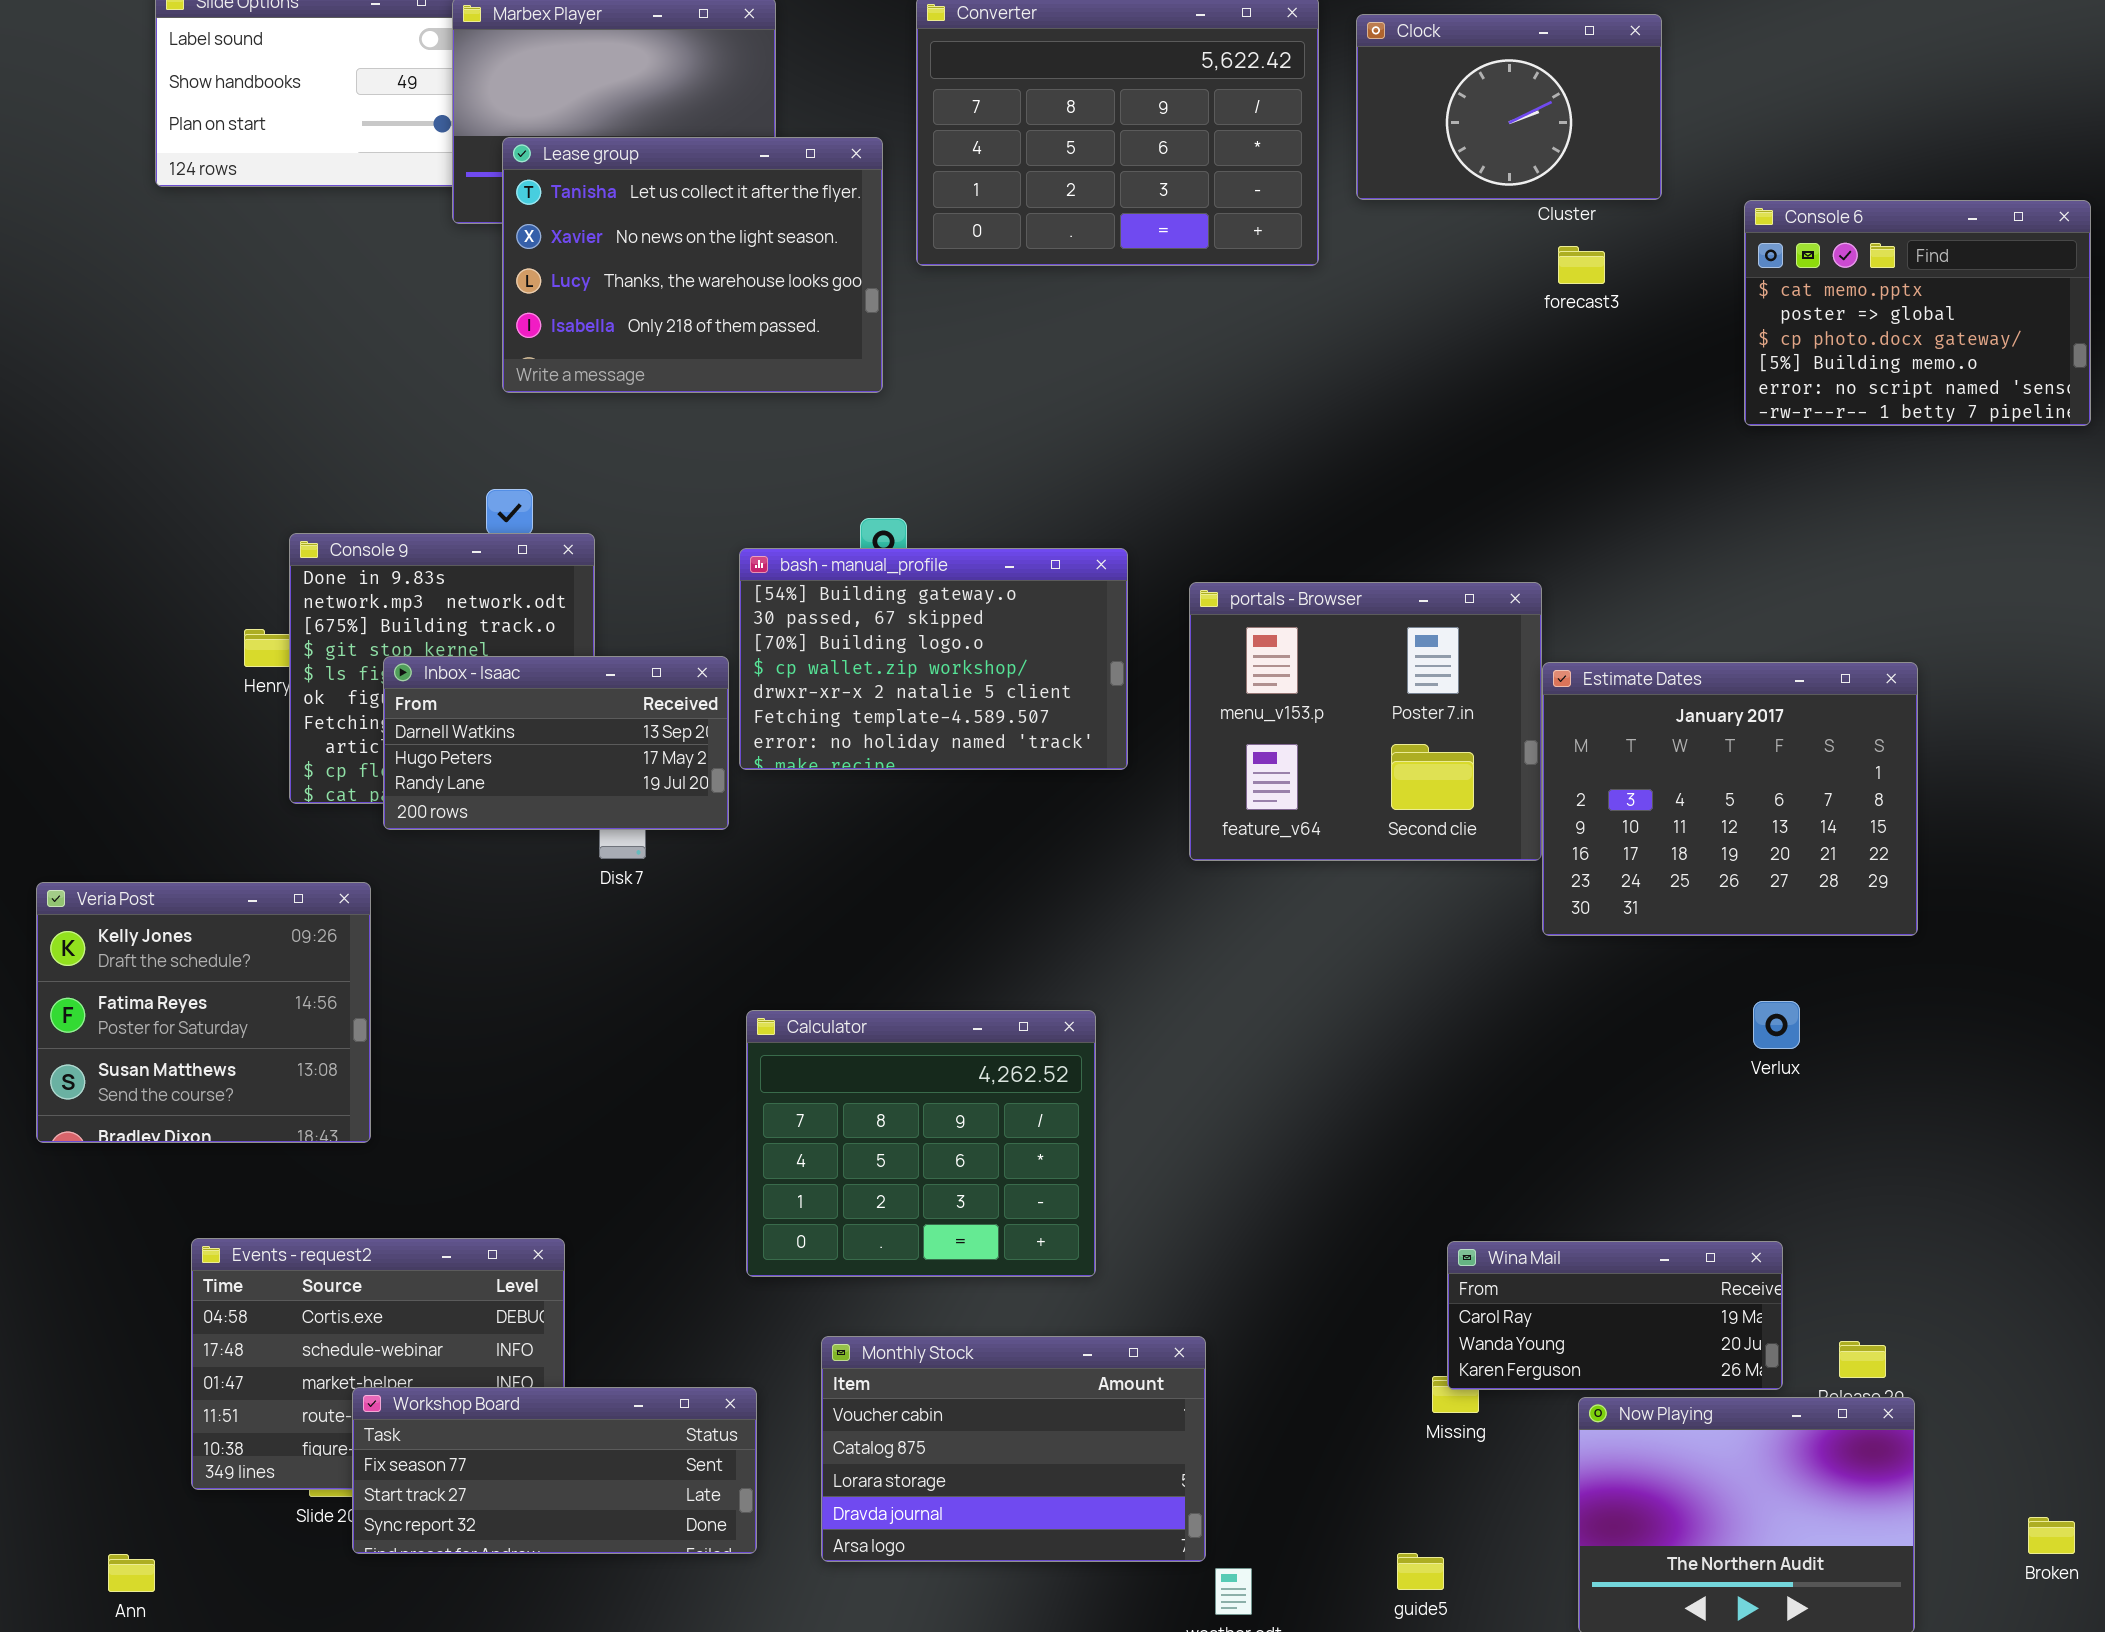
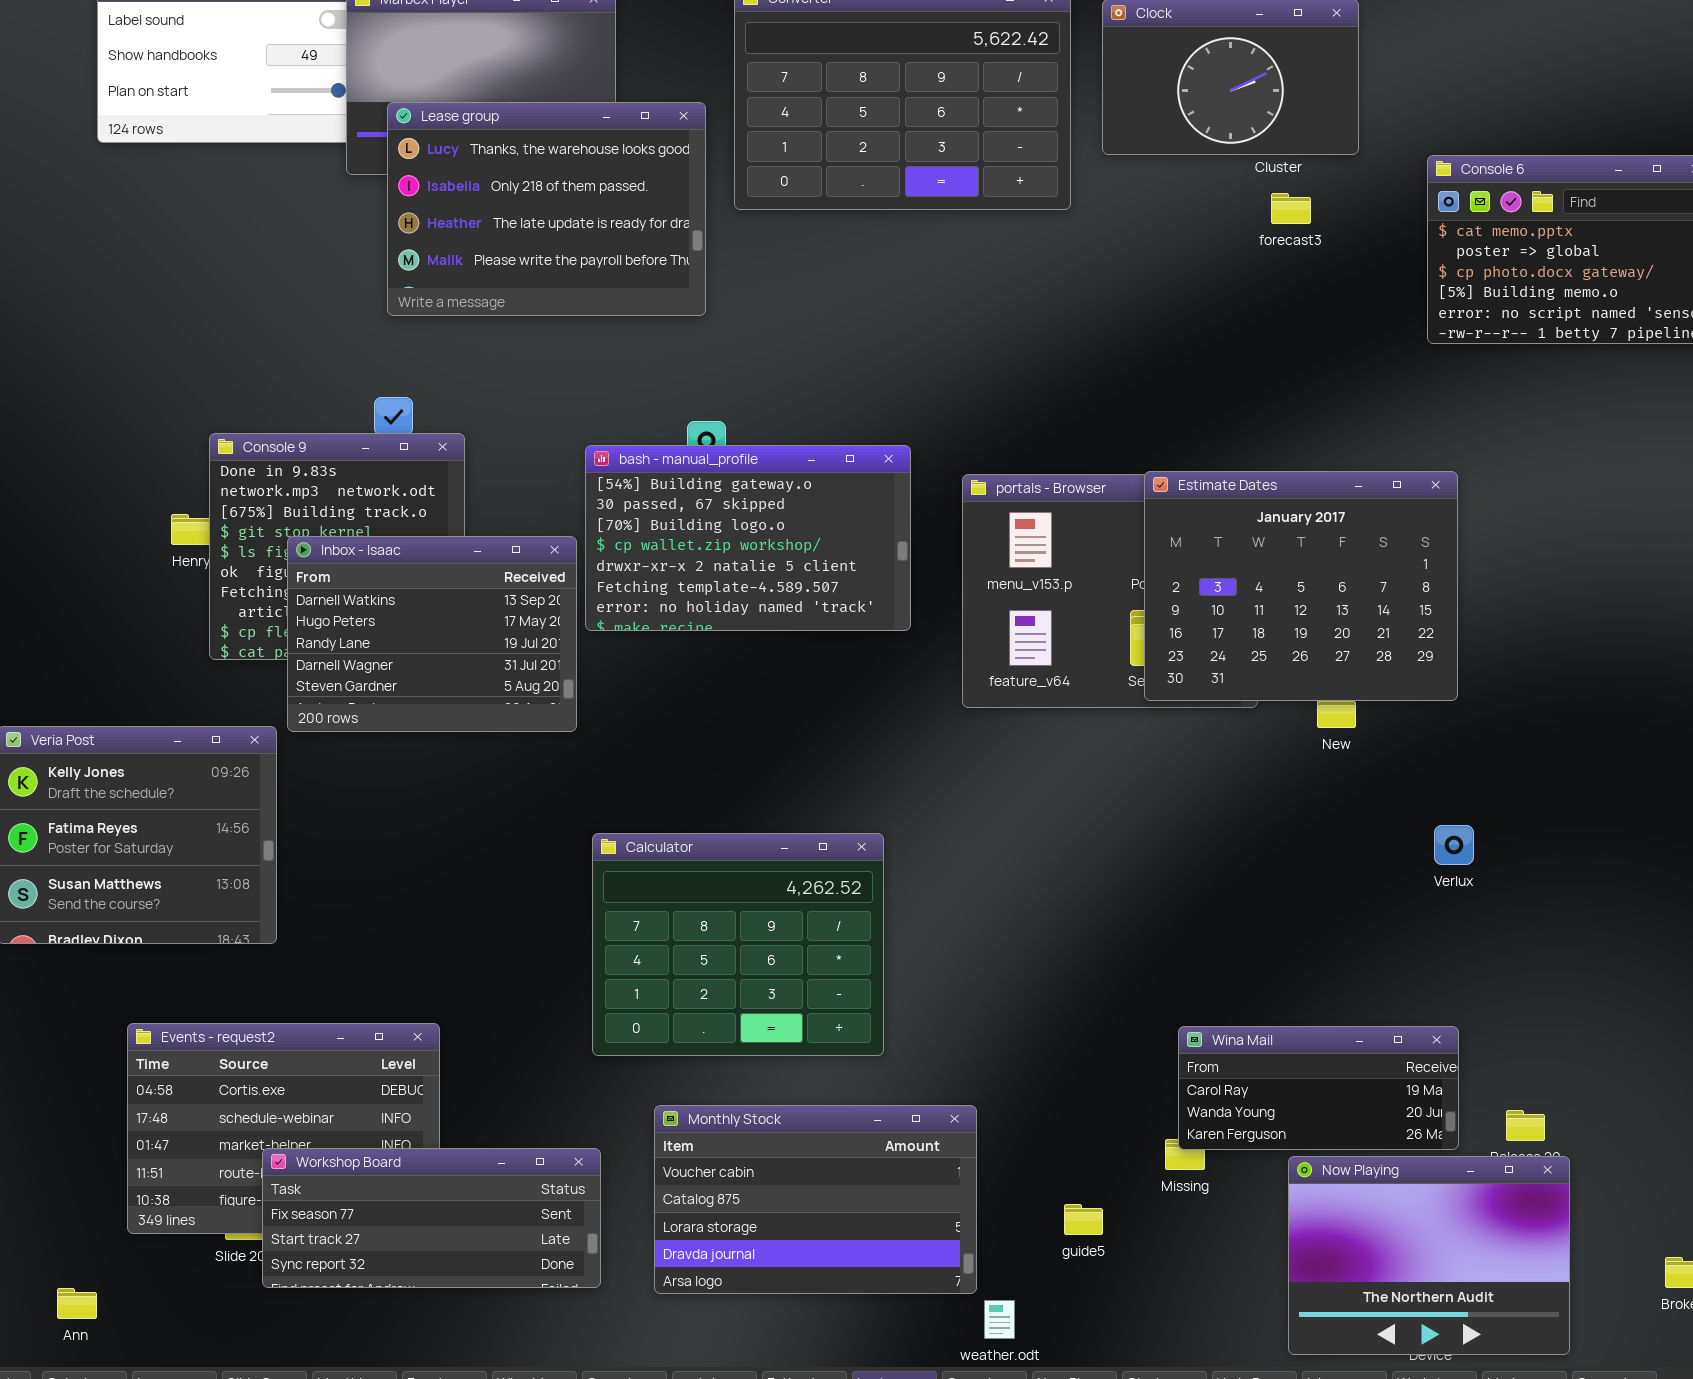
Lease group: [502,137,883,393] -> [387,102,706,316], scrolled down 2 rows
Inbox - Isaac: [383,656,729,830] -> [287,536,577,732], resized
Estimate Dates: [1542,662,1918,936] -> [1144,471,1458,701], moved
guide5: [1397,1553,1444,1590] -> [1064,1204,1103,1235], moved

